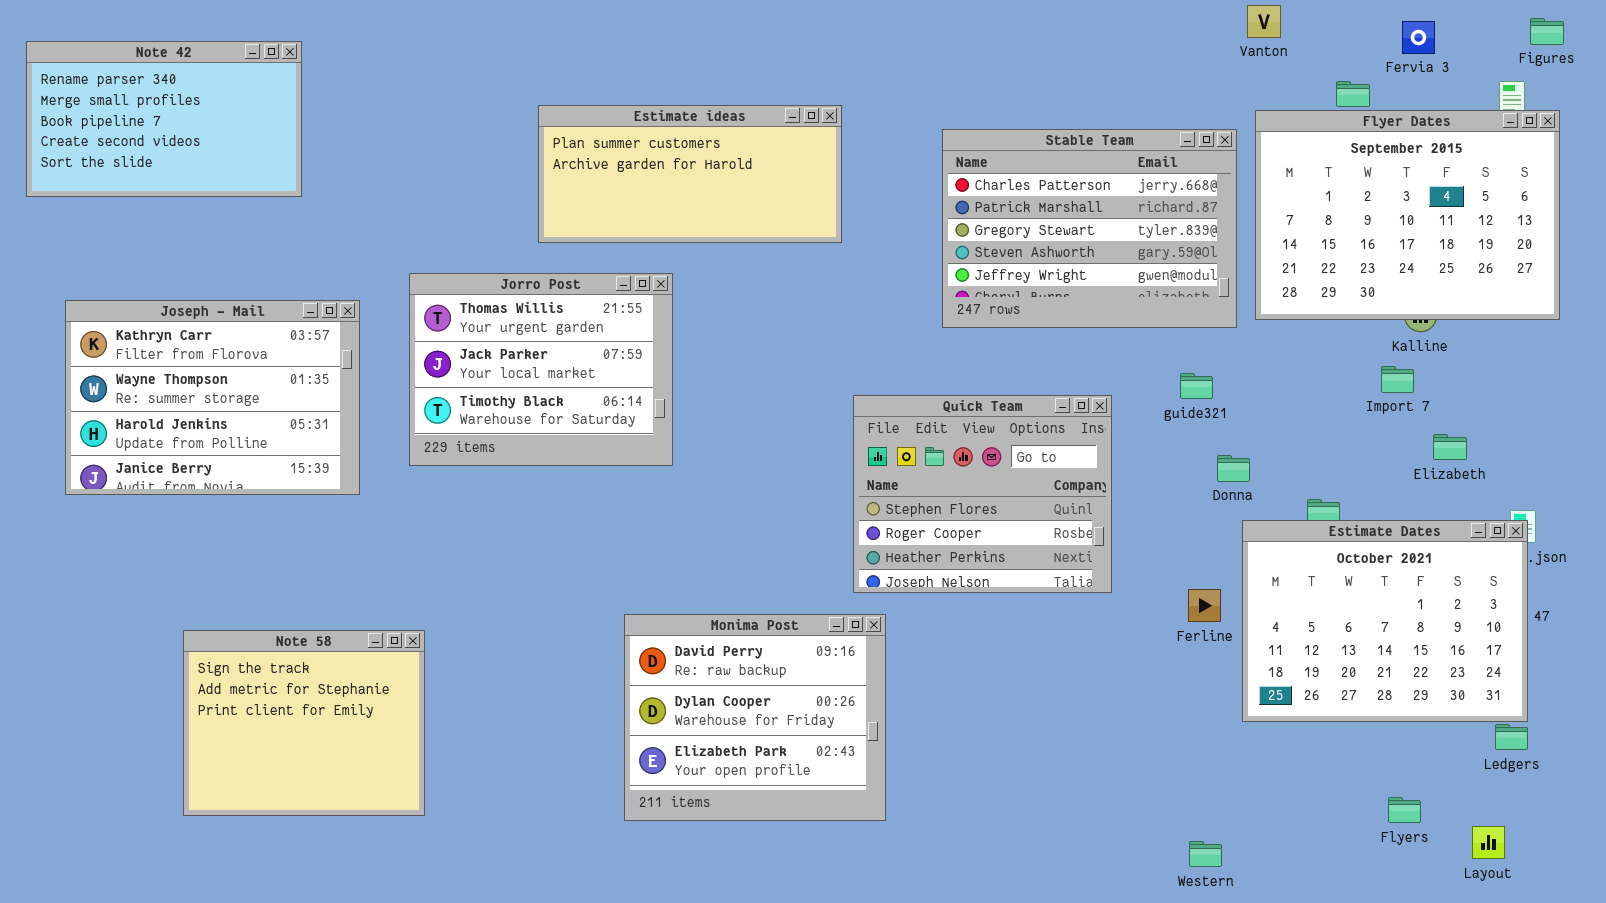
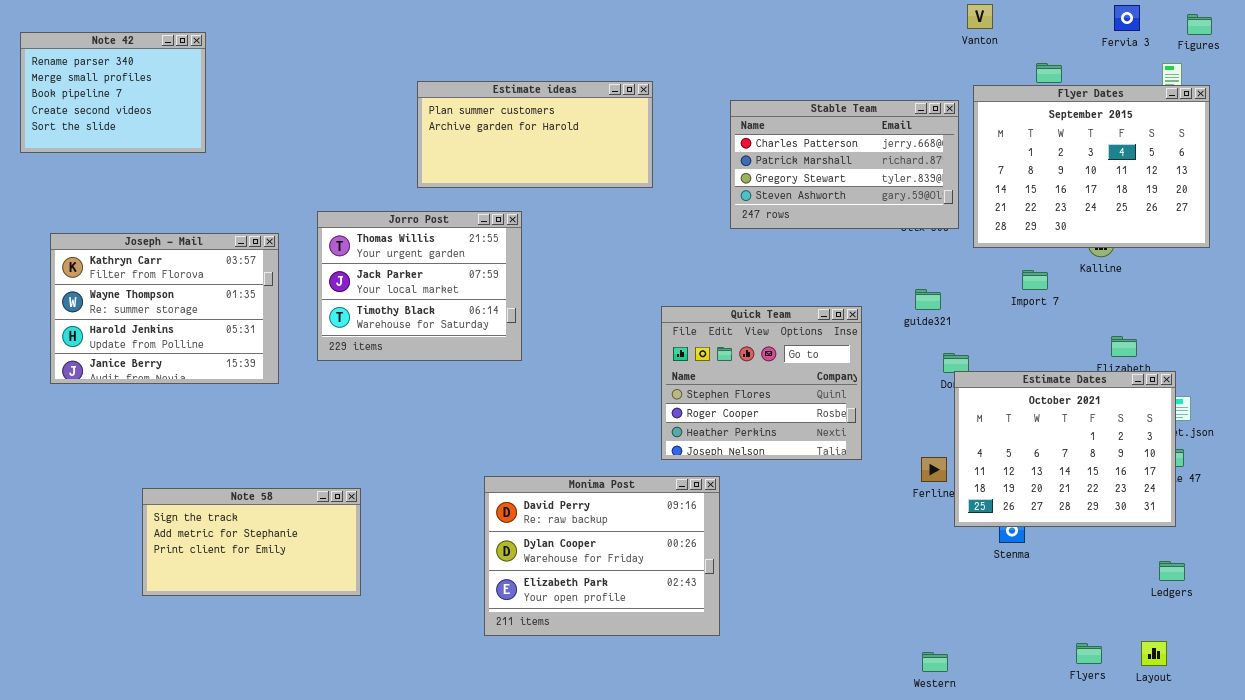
Fervia 3: [1402,21,1435,54] -> [1114,5,1140,31], moved
Note 42: [26,41,302,197] -> [20,32,206,153], resized
Stable Team: [942,129,1237,328] -> [730,100,959,229], resized
Import 7: [1381,366,1414,393] -> [1022,270,1048,290], moved
Estimate Dates: [1242,520,1528,722] -> [954,371,1176,527], moved
Monima Post: [624,614,886,821] -> [484,476,720,636], resized
Note 58: [183,630,425,816] -> [142,488,361,596], resized
Flyers: [1388,797,1421,823] -> [1076,643,1102,664], moved

